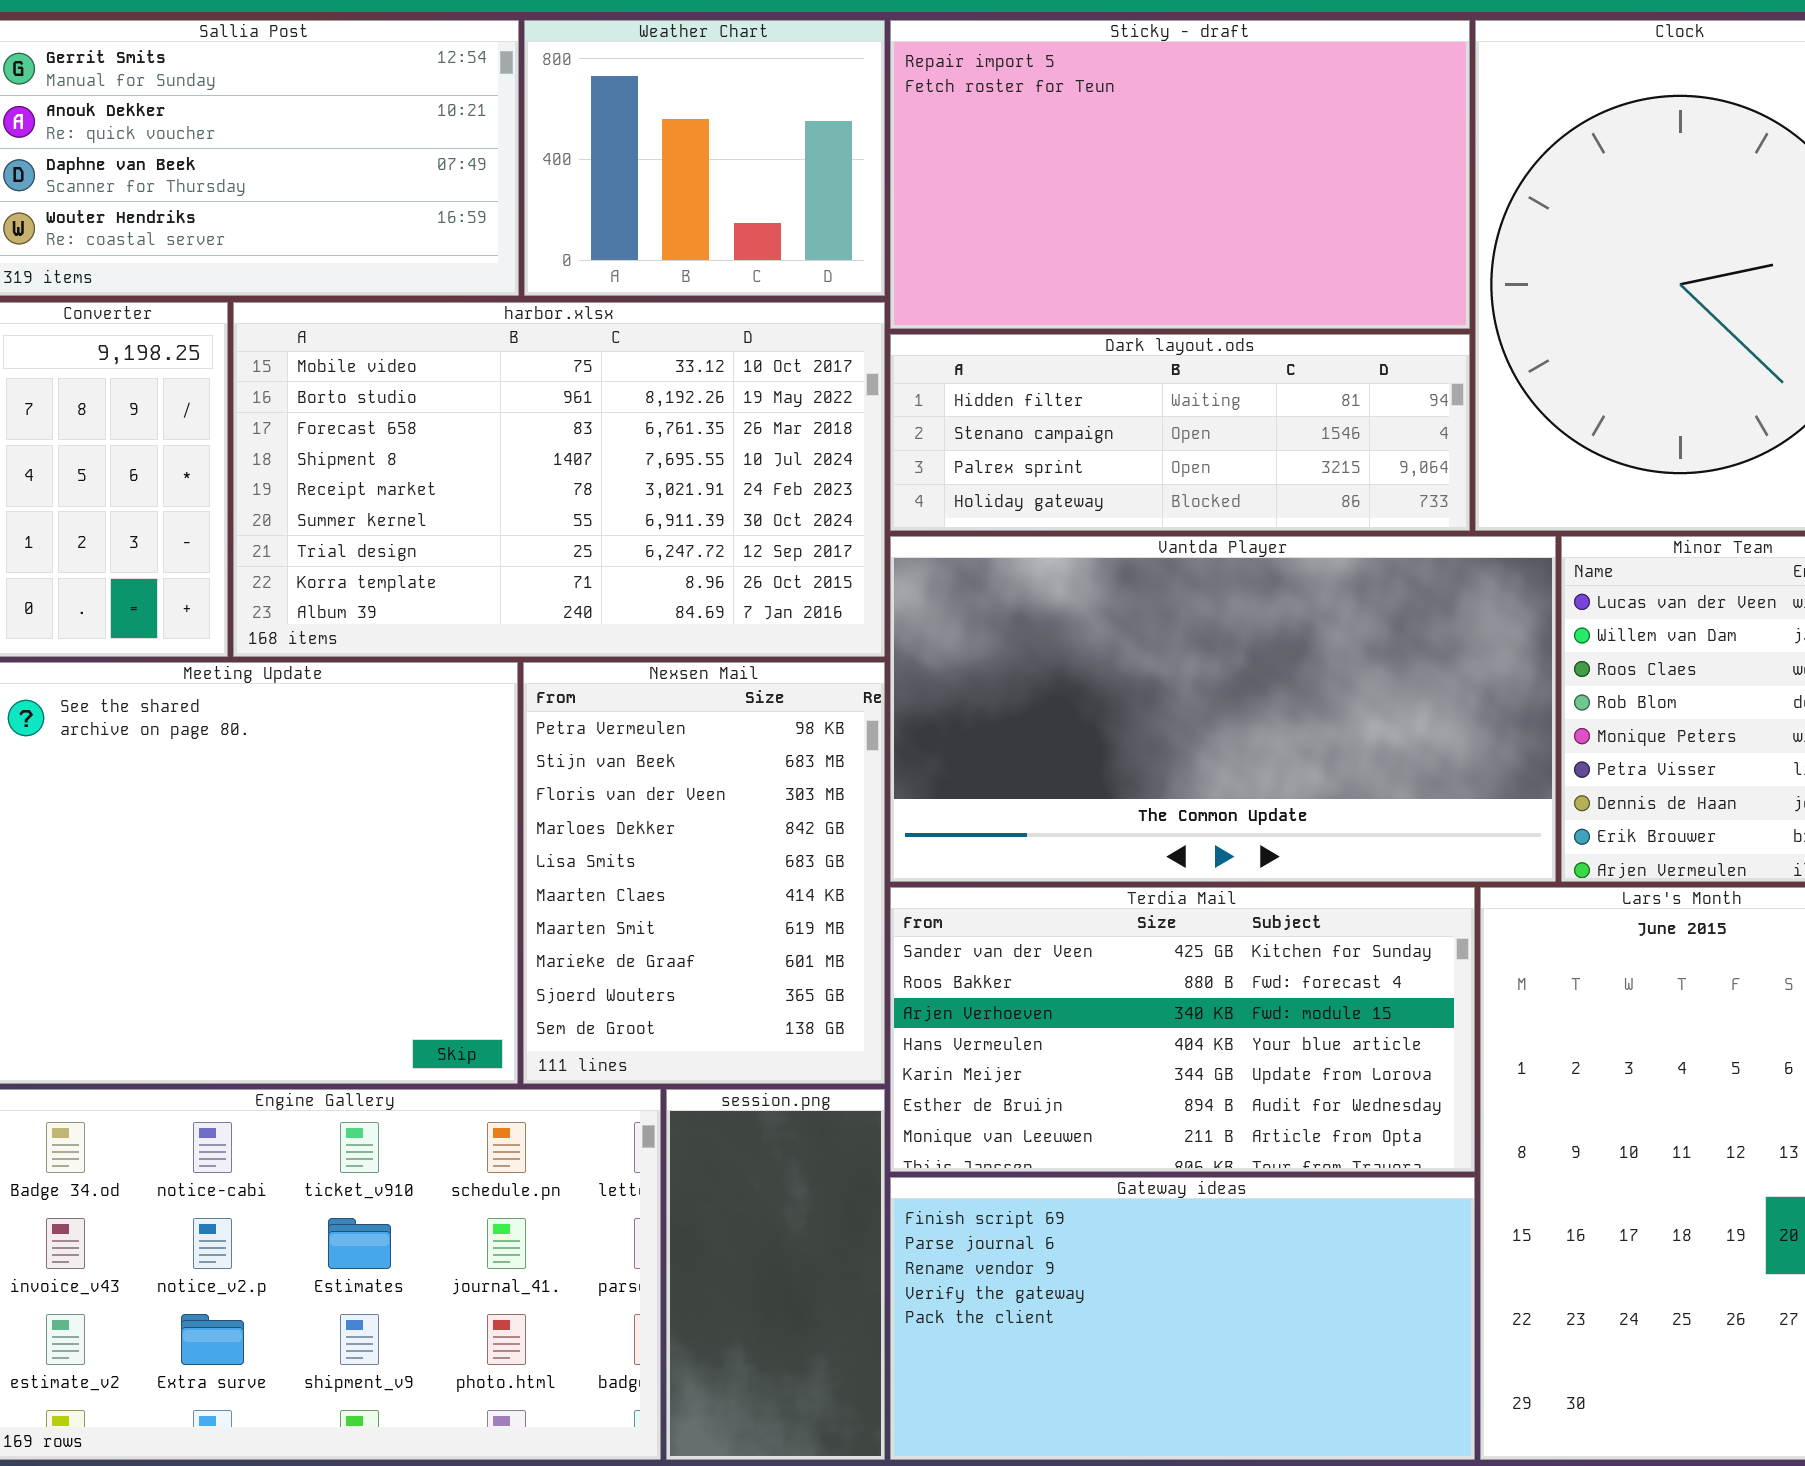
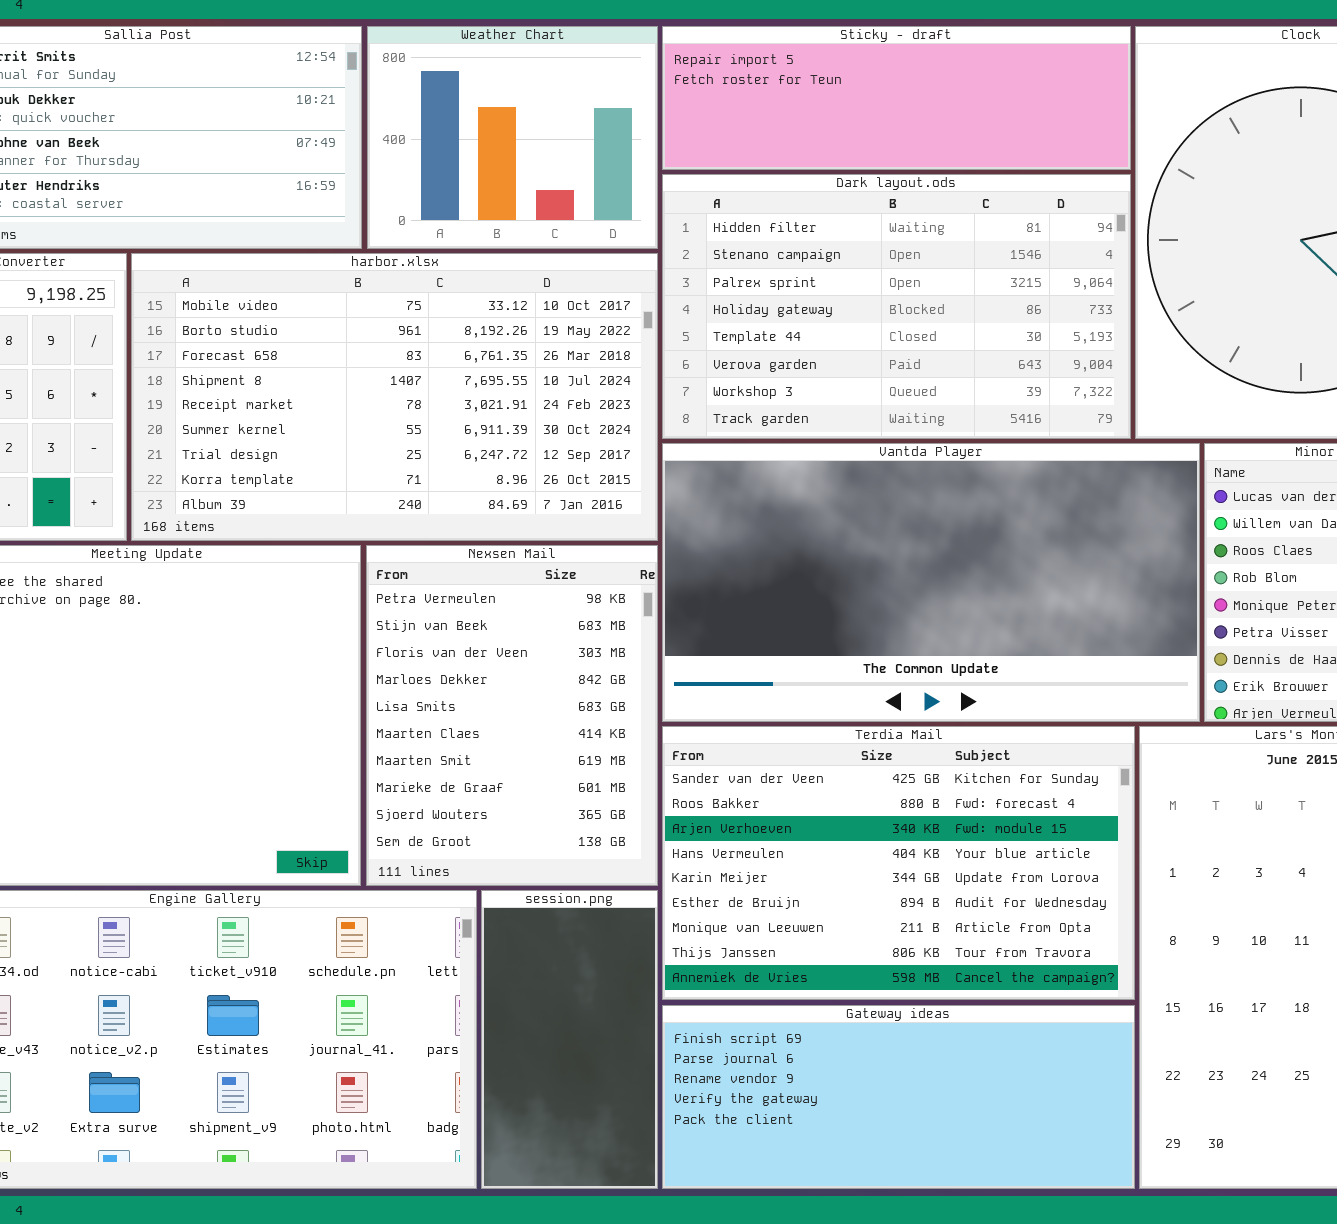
Sticky - draft: [890,20,1470,329] -> [662,26,1131,170], resized
Dark layout.ods: [890,334,1470,531] -> [662,174,1131,439], resized
Terdia Mail: [890,887,1475,1172] -> [662,726,1135,1000], resized
Gateway ideas: [890,1177,1475,1460] -> [662,1005,1135,1189], resized

